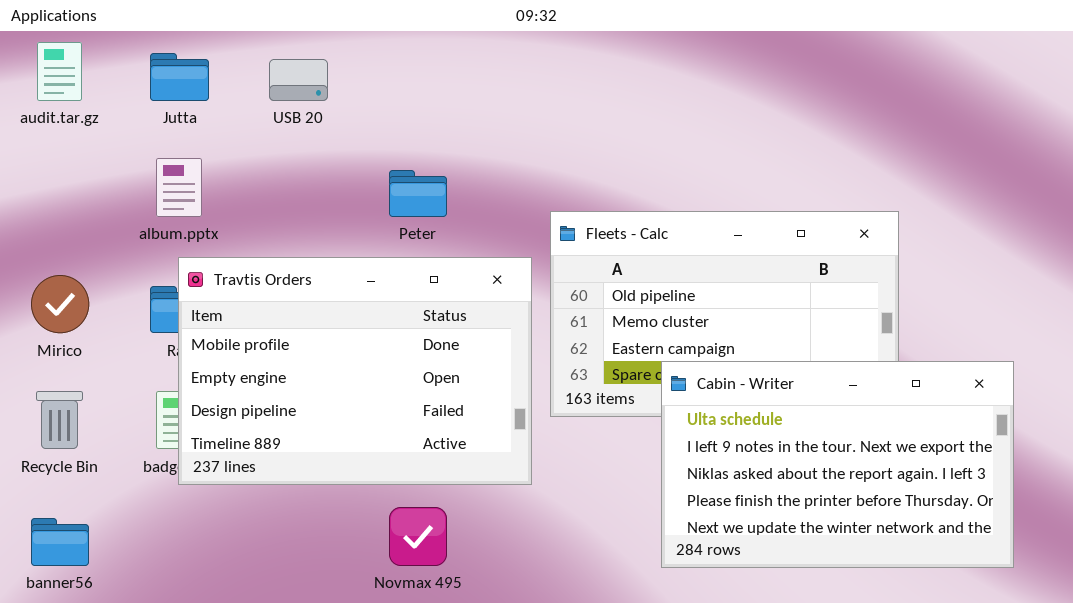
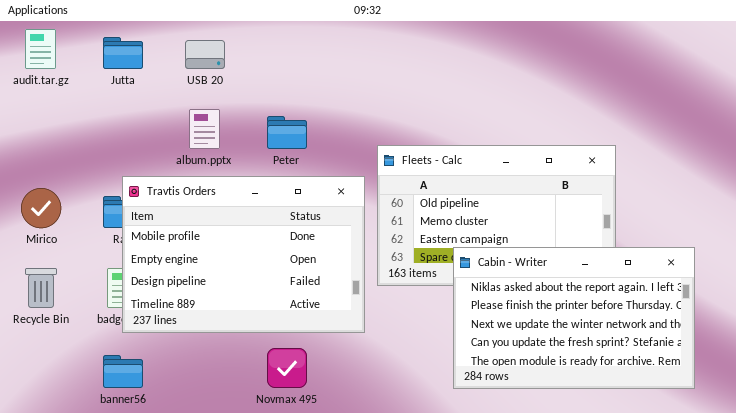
album.pptx: [156,158,202,217] -> [189,109,220,149], moved
Cabin - Writer: [661,361,1014,568] -> [453,247,695,389], scrolled down 2 rows
banner56: [31,518,89,566] -> [103,355,143,388], moved

